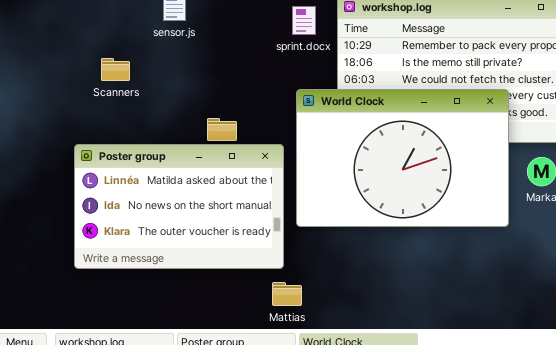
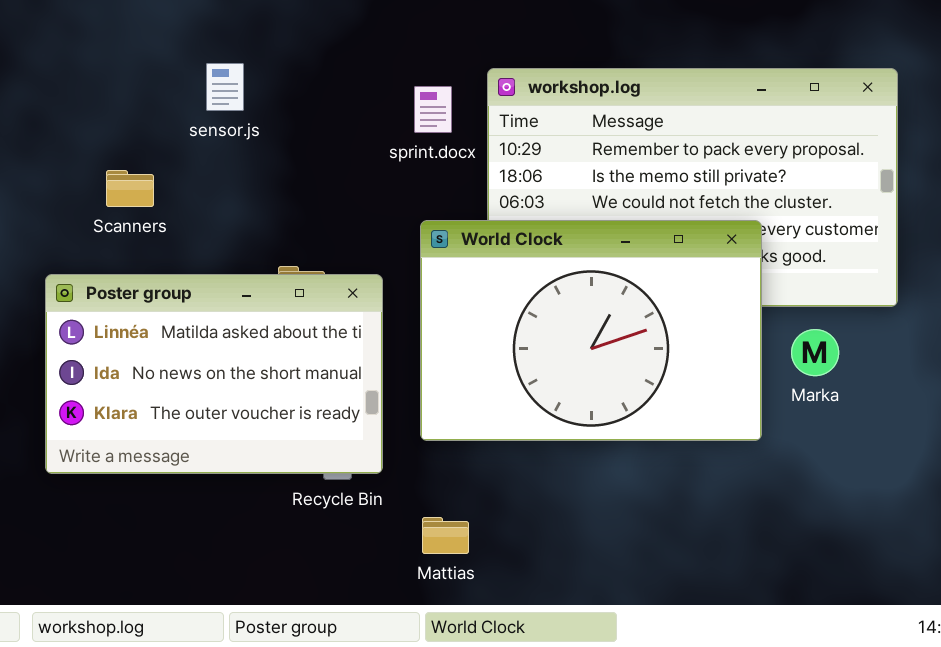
Poster group: [74,144,284,269] -> [45,274,383,474], moved
Mattias: [272,282,302,306] -> [422,517,469,554], moved

